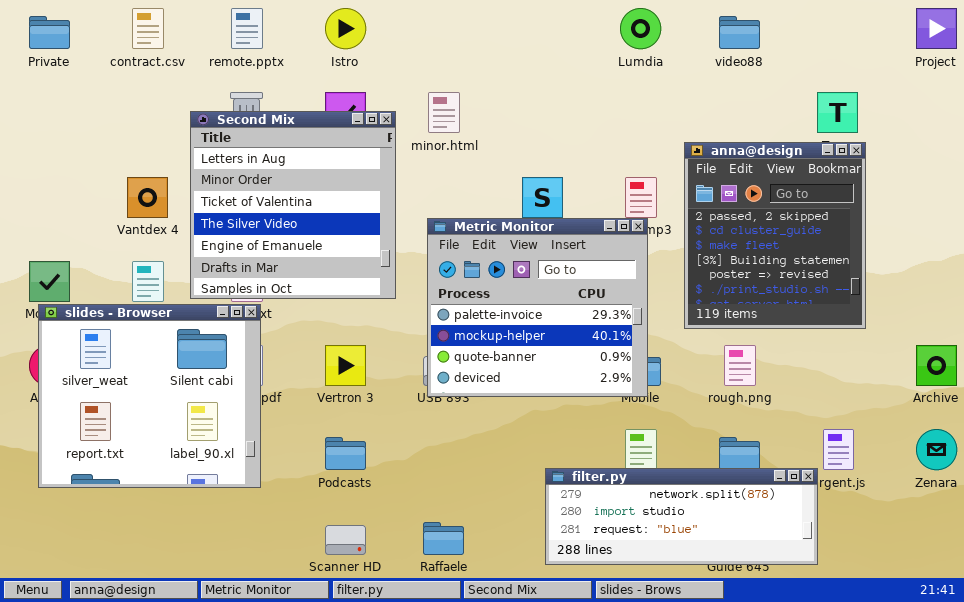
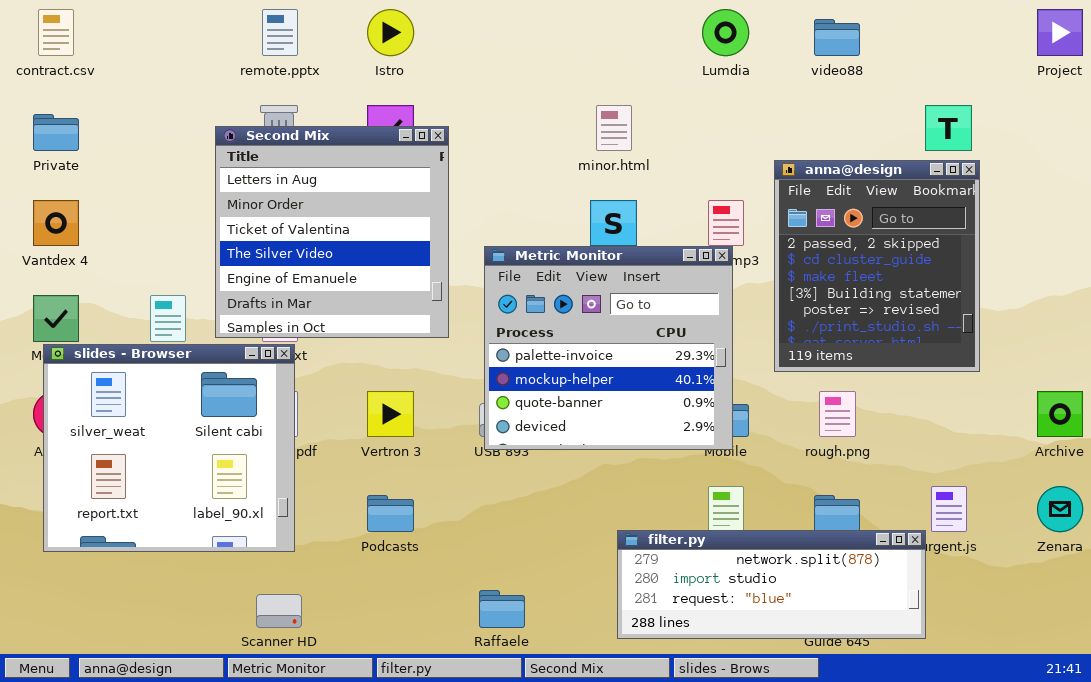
contract.csv: [132,8,164,49] -> [38,9,74,56], moved
Private: [29,16,70,49] -> [33,114,79,151], moved
minor.html: [428,92,460,133] -> [596,105,632,151], moved
Vantdex 4: [127,177,168,218] -> [33,200,79,246], moved
Scanner HD: [325,525,366,555] -> [256,594,302,628], moved

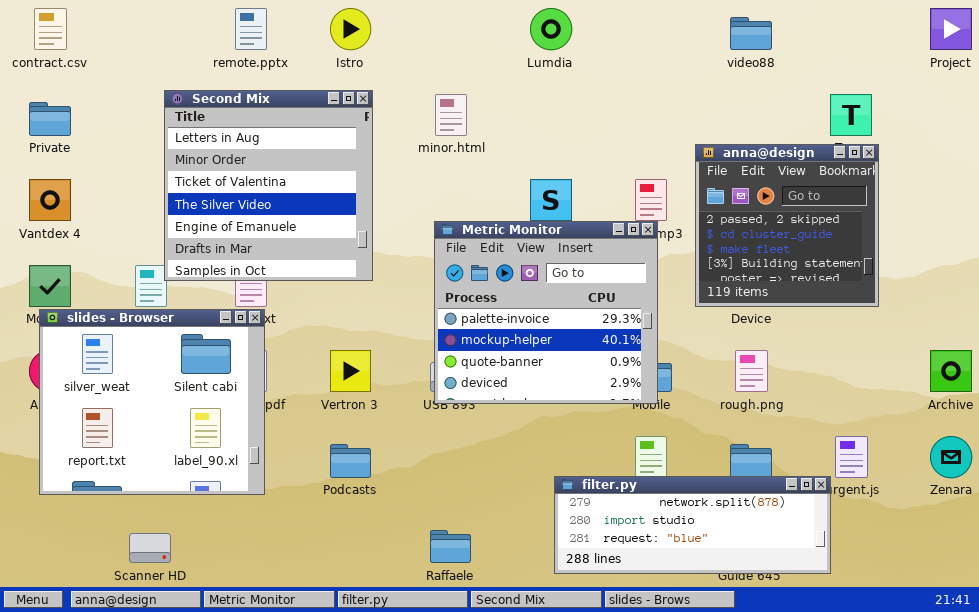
Lumdia: [702,9,749,56] -> [530,8,572,50], moved
minor.html: [596,105,632,151] -> [435,94,467,136], moved
Second Mix: [215,126,449,338] -> [164,90,373,281], moved
anna@design: [774,160,980,372] -> [695,144,879,307], resized
Scanner HD: [256,594,302,628] -> [129,533,171,563], moved

